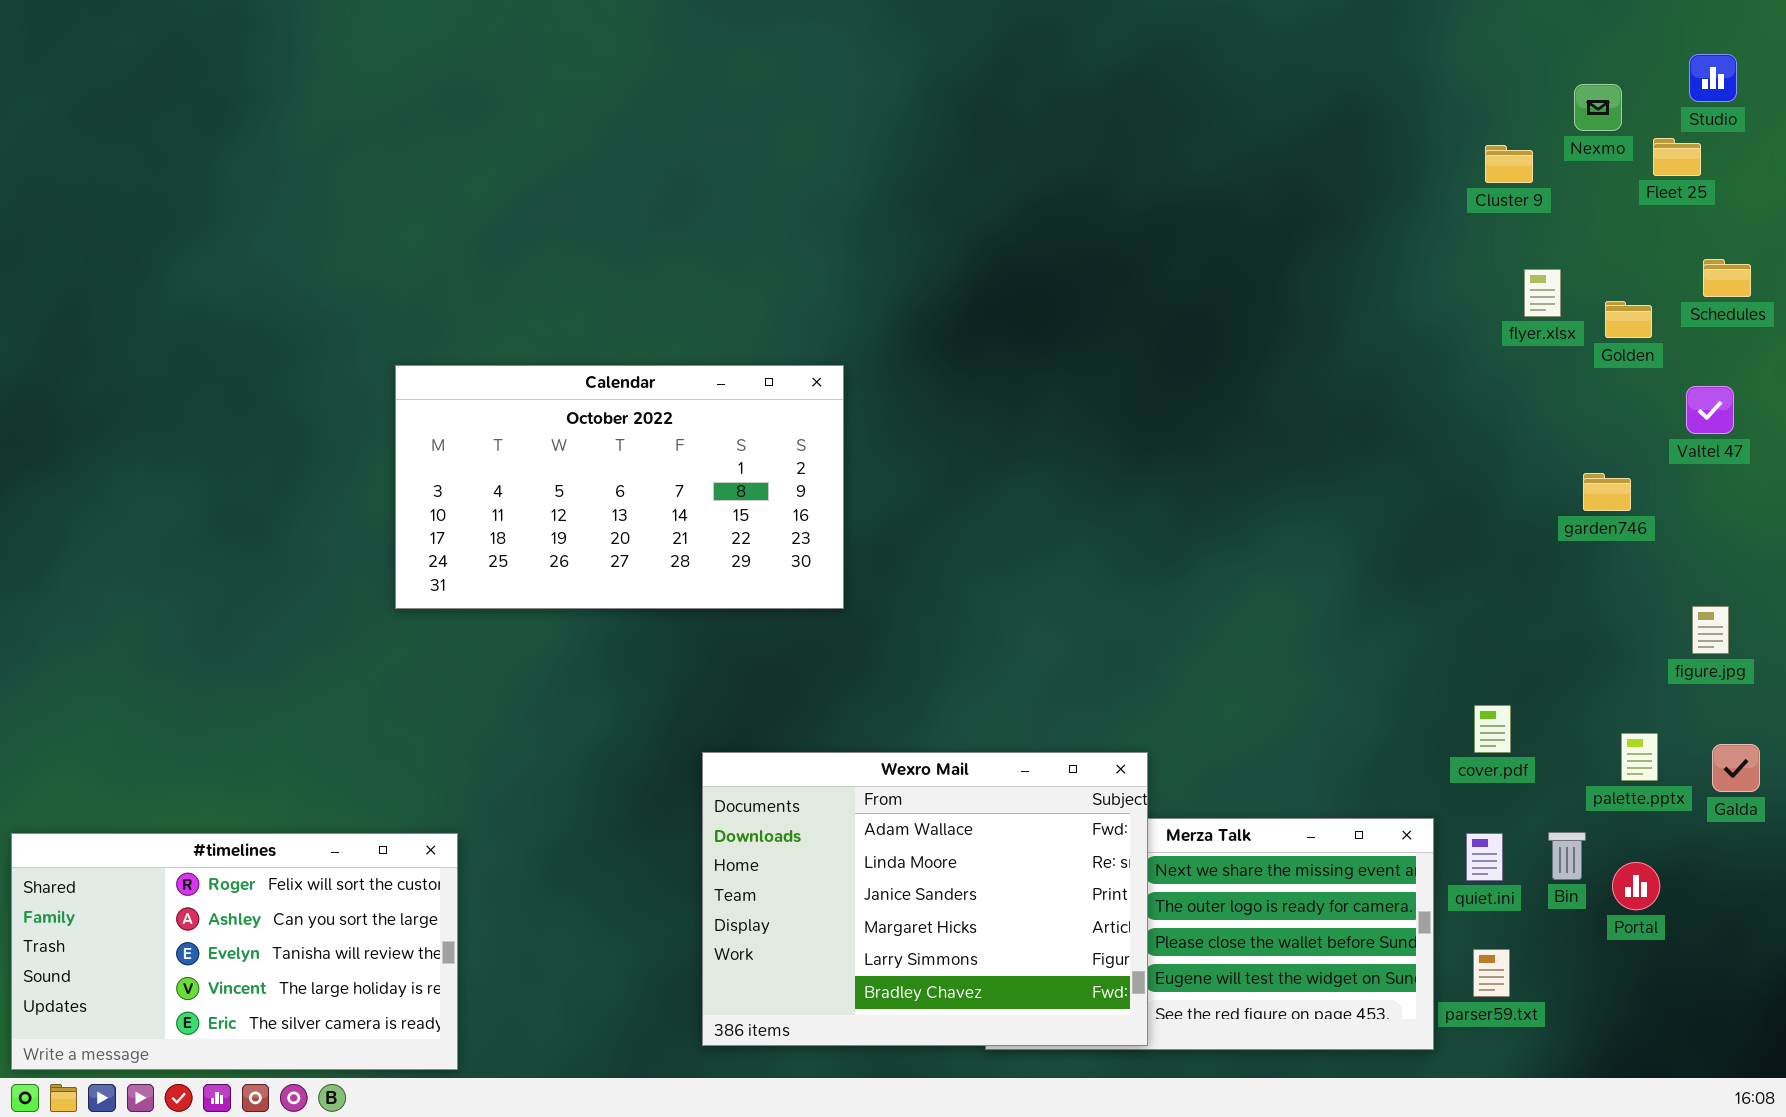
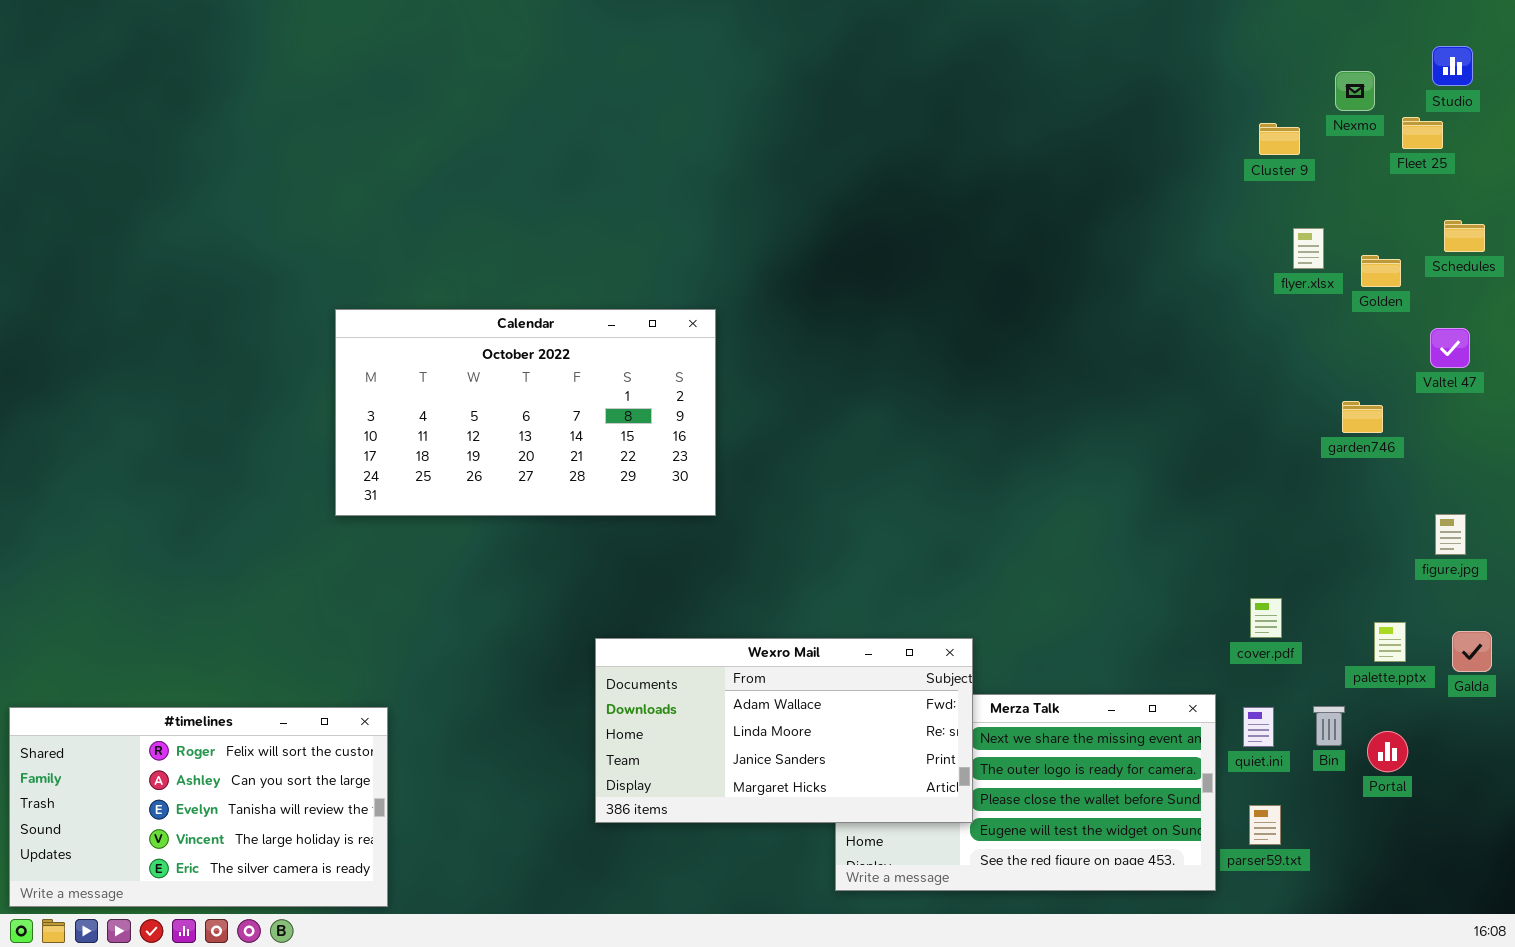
Wexro Mail: [702,752,1148,1046] -> [595,638,973,823], resized

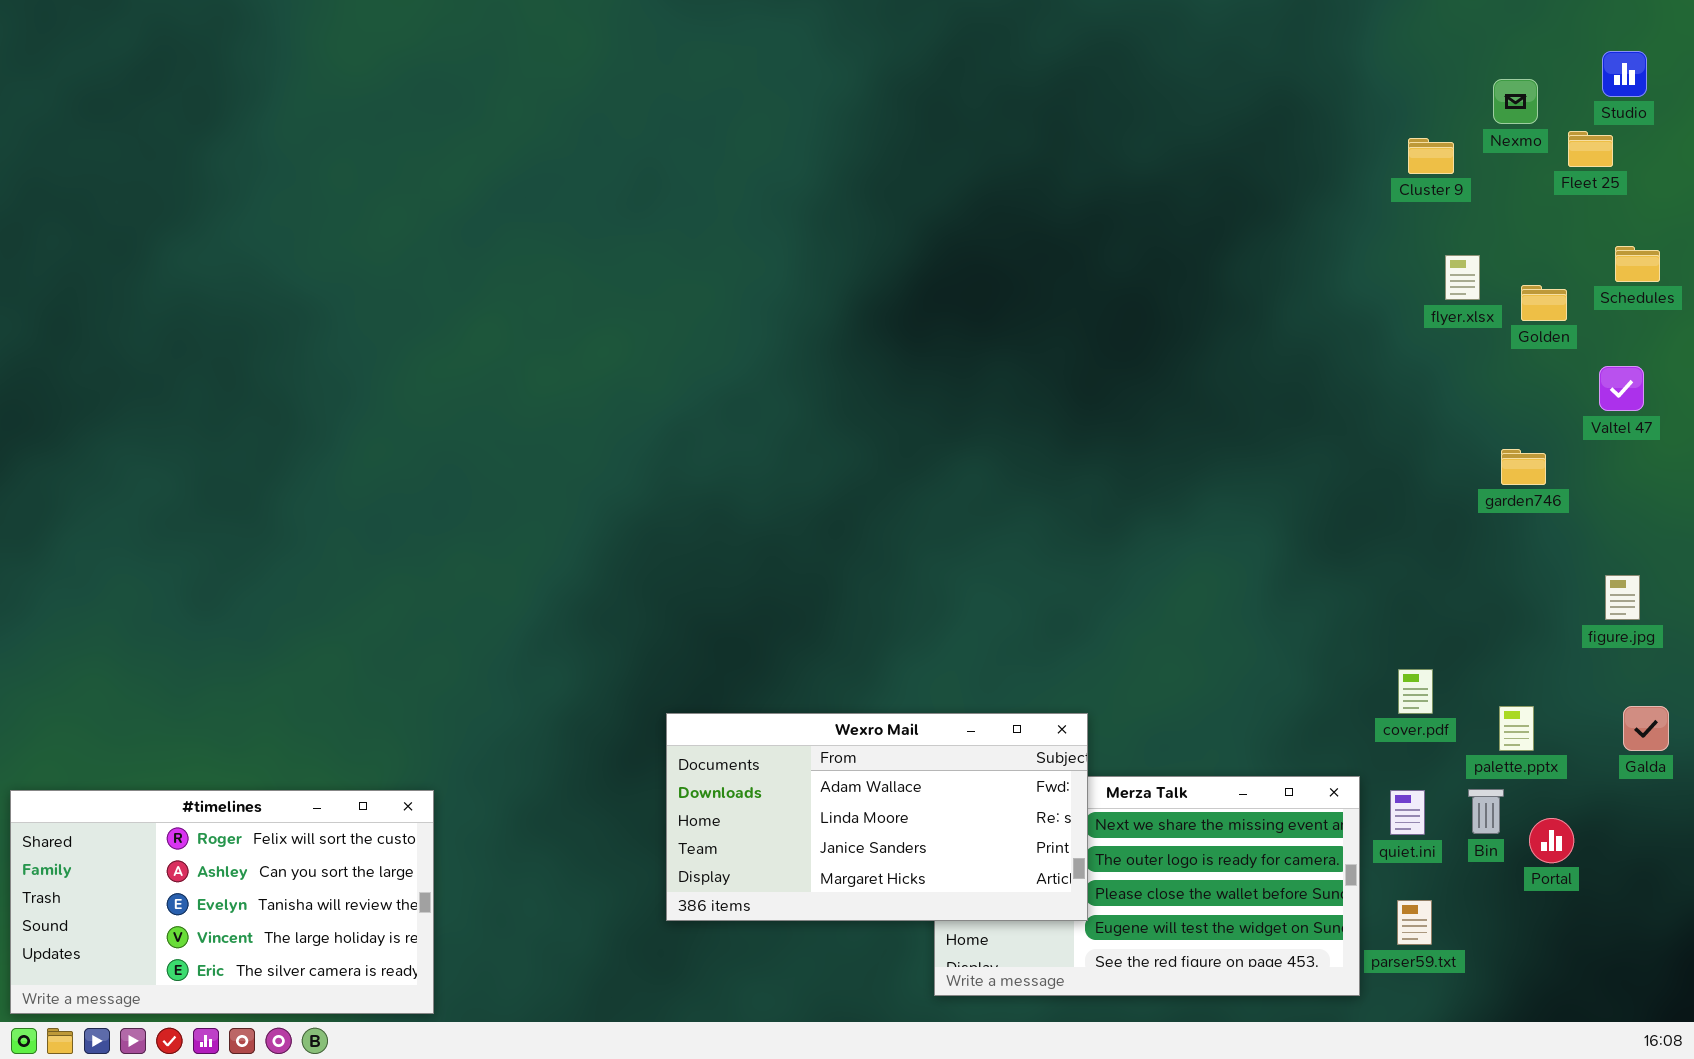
Calendar: [335,309,716,516] -> none, closed
palette.pptx: [1374,622,1406,662] -> [1499,706,1534,751], moved

